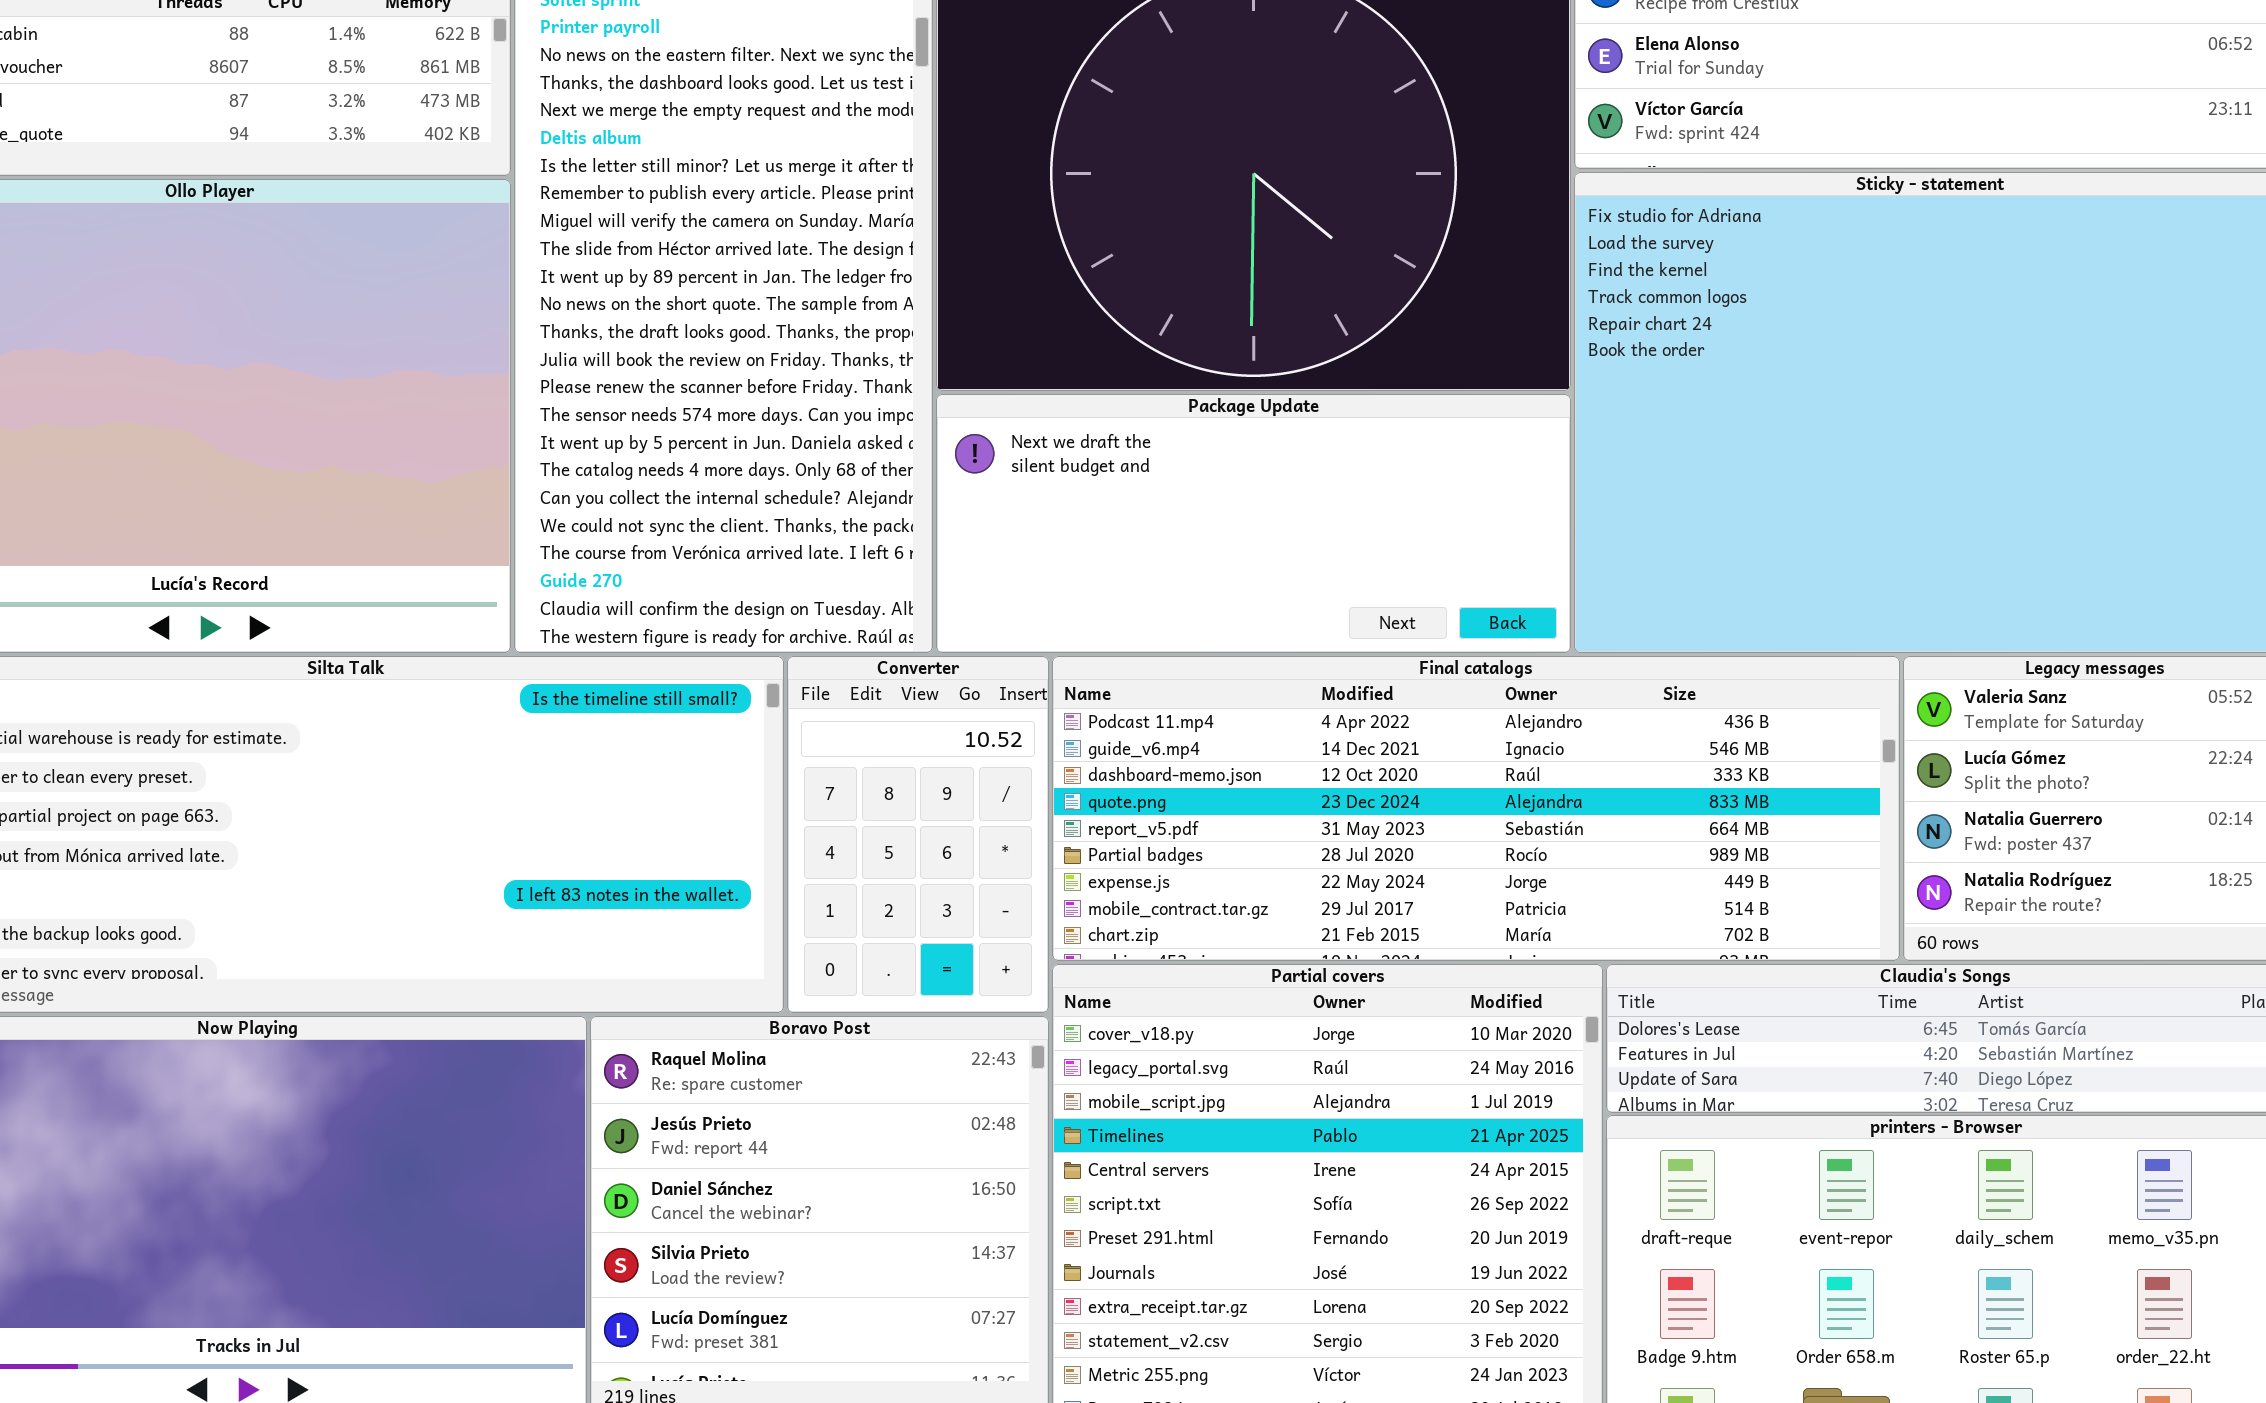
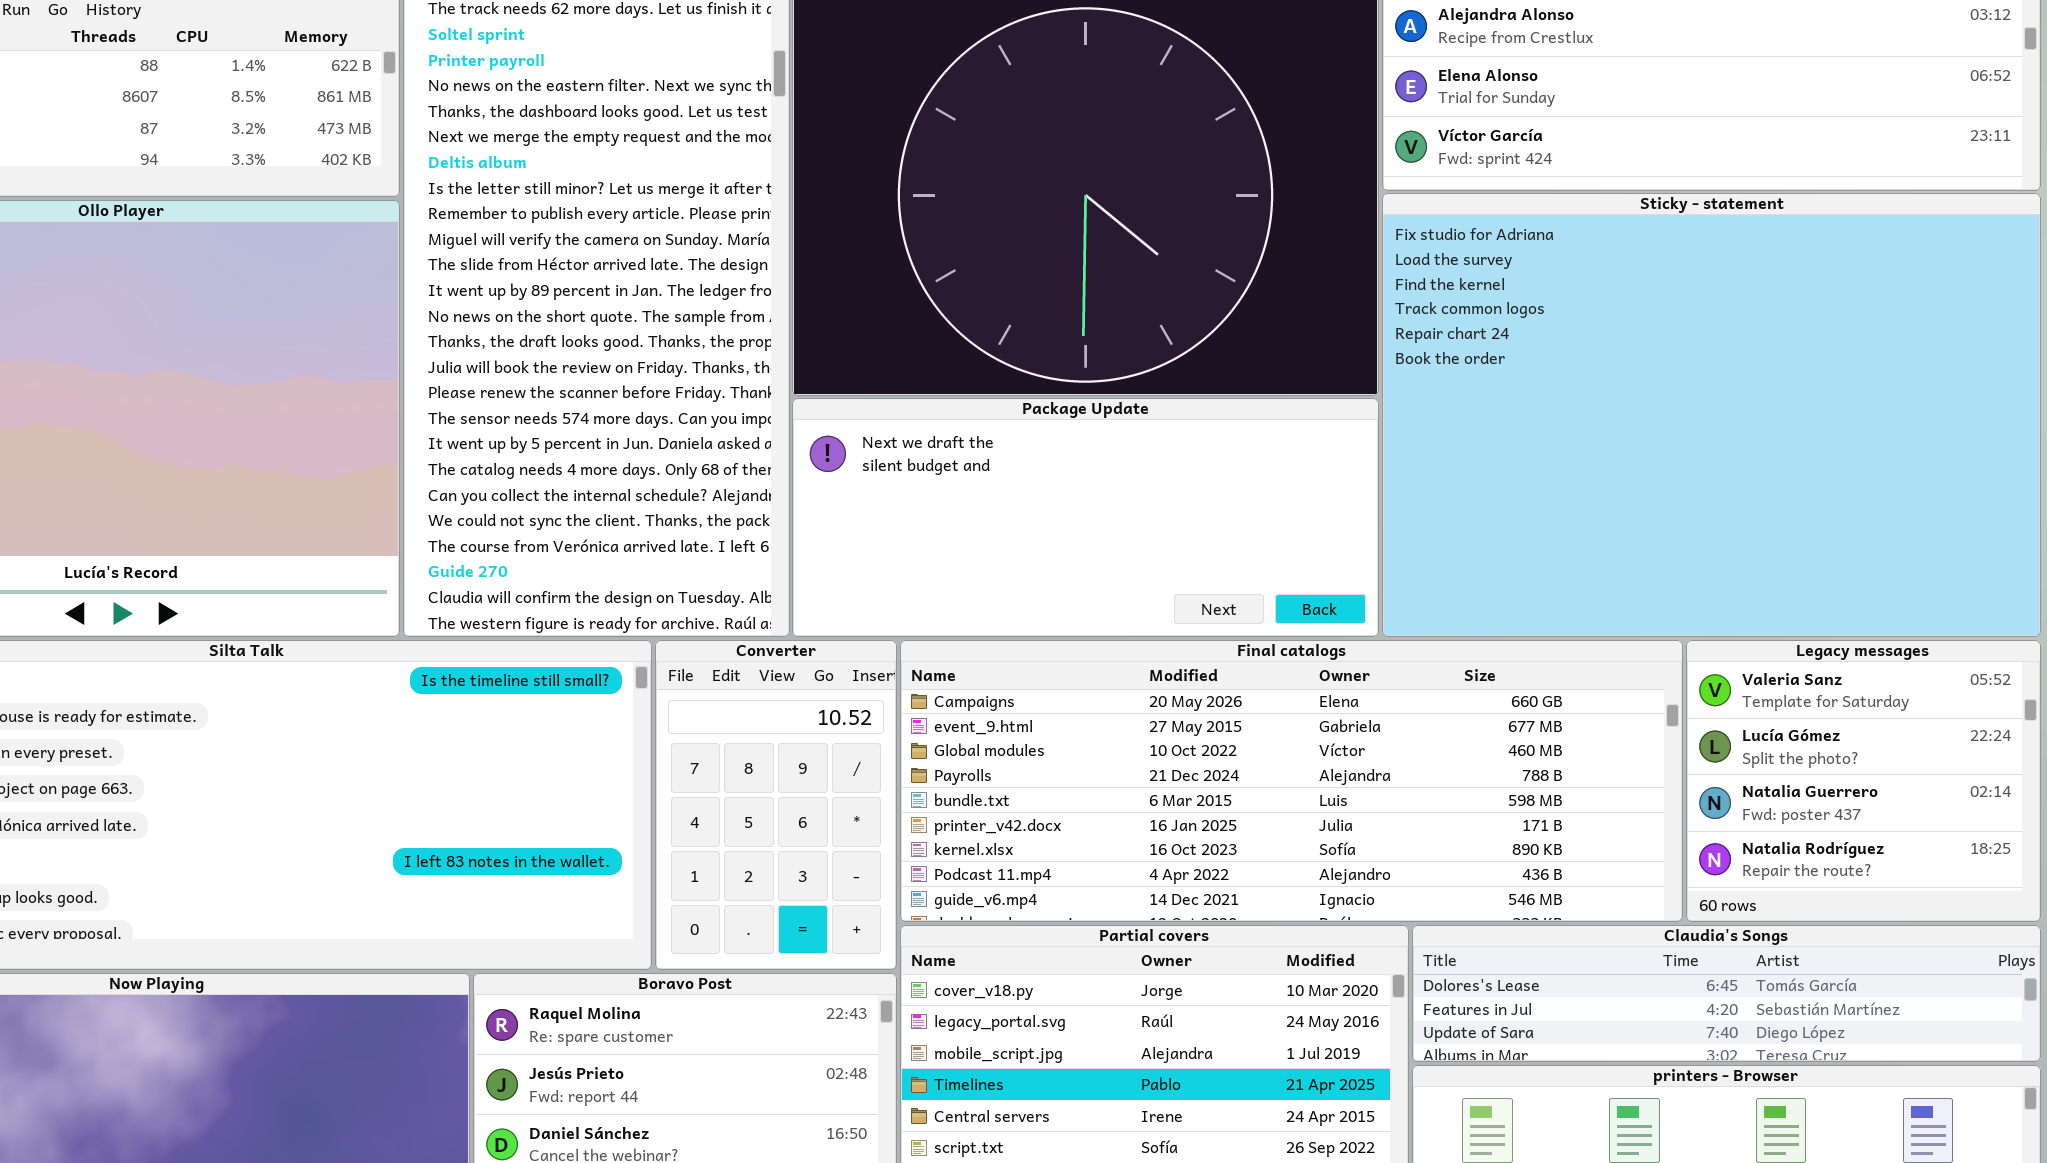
Final catalogs: [1052,656,1900,961] -> [900,640,1683,922], scrolled up 7 rows

